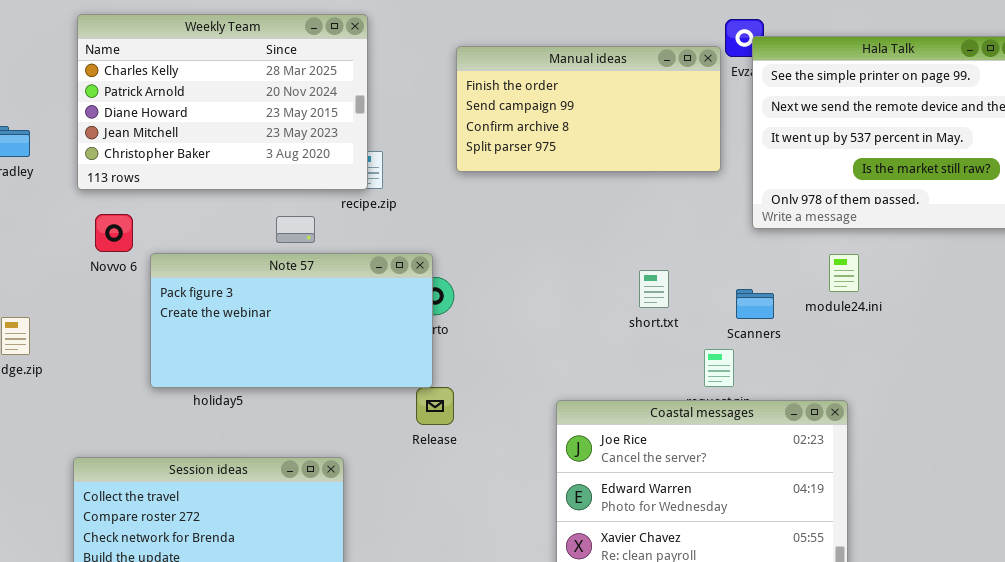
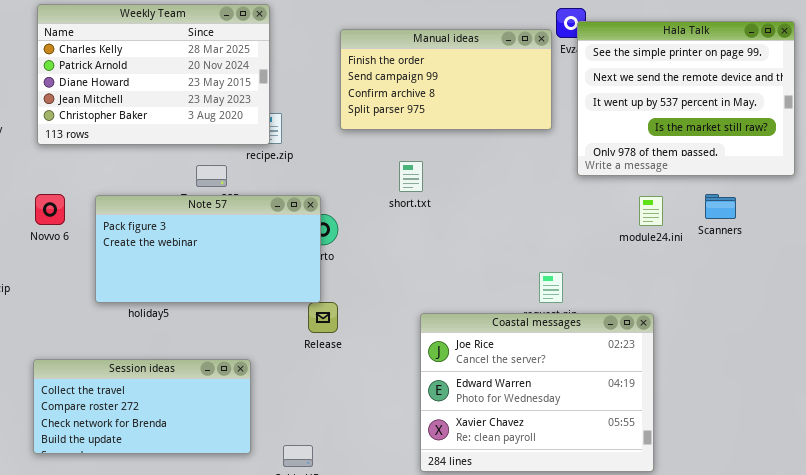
Novvo 6: [95,214,133,252] -> [35,194,65,225], moved
short.txt: [639,270,669,308] -> [399,161,423,192], moved
Scanners: [736,289,774,319] -> [705,194,736,219], moved

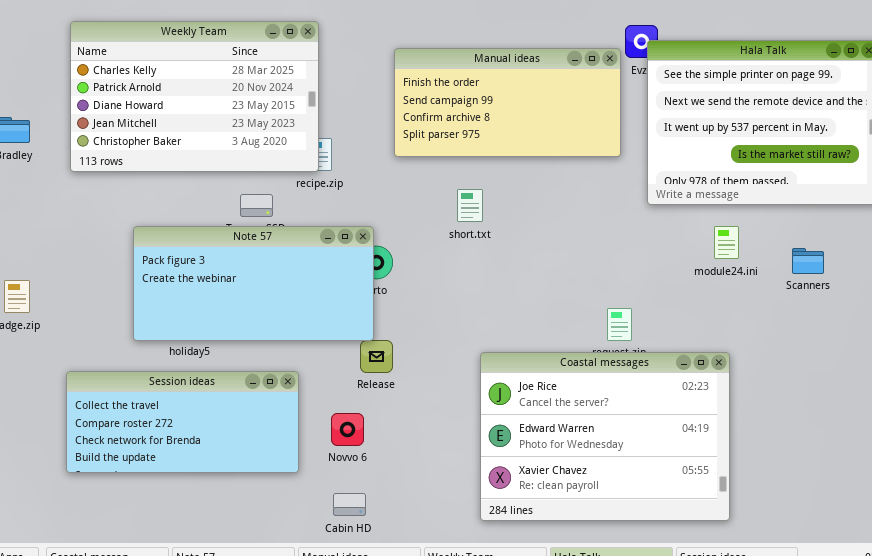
Novvo 6: [35,194,65,225] -> [331,413,364,446], moved
Scanners: [705,194,736,219] -> [792,248,824,274], moved
Session ideas: [33,359,251,454] -> [66,371,299,473], moved

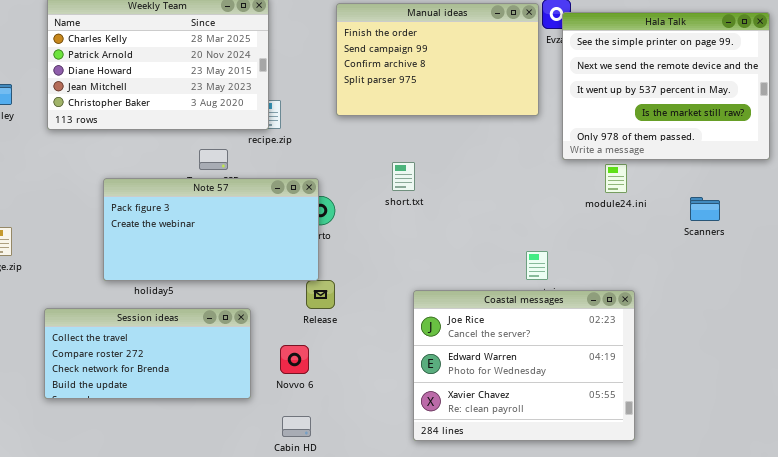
Manual ideas: [394,48,621,157] -> [336,3,539,116], resized
short.txt: [457,189,483,222] -> [392,162,415,191], moved
module24.ini: [714,226,739,259] -> [605,164,627,193], moved

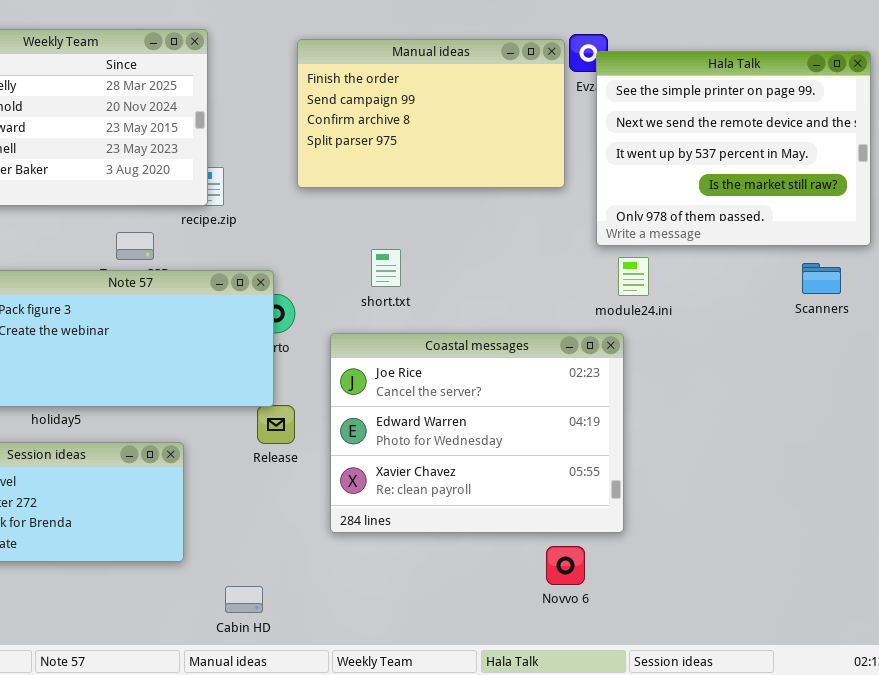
module24.ini: [605,164,627,193] -> [618,257,649,296], moved
Scanners: [690,197,720,221] -> [802,263,841,294], moved
Coastal messages: [413,290,635,441] -> [330,333,624,533], moved
Novvo 6: [280,345,309,374] -> [546,546,585,585], moved

